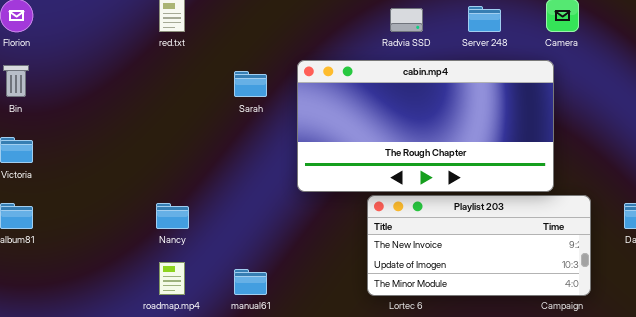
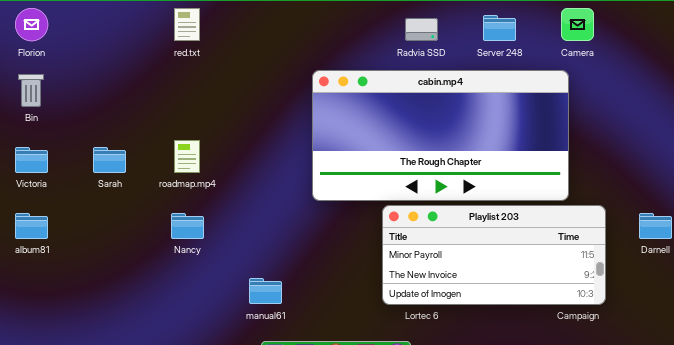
Sarah: [234,71,267,97] -> [93,147,126,173], moved
Playlist 203: [367,195,591,296] -> [382,205,606,305], scrolled up 1 row
roadmap.mp4: [159,262,185,295] -> [174,140,200,173], moved

